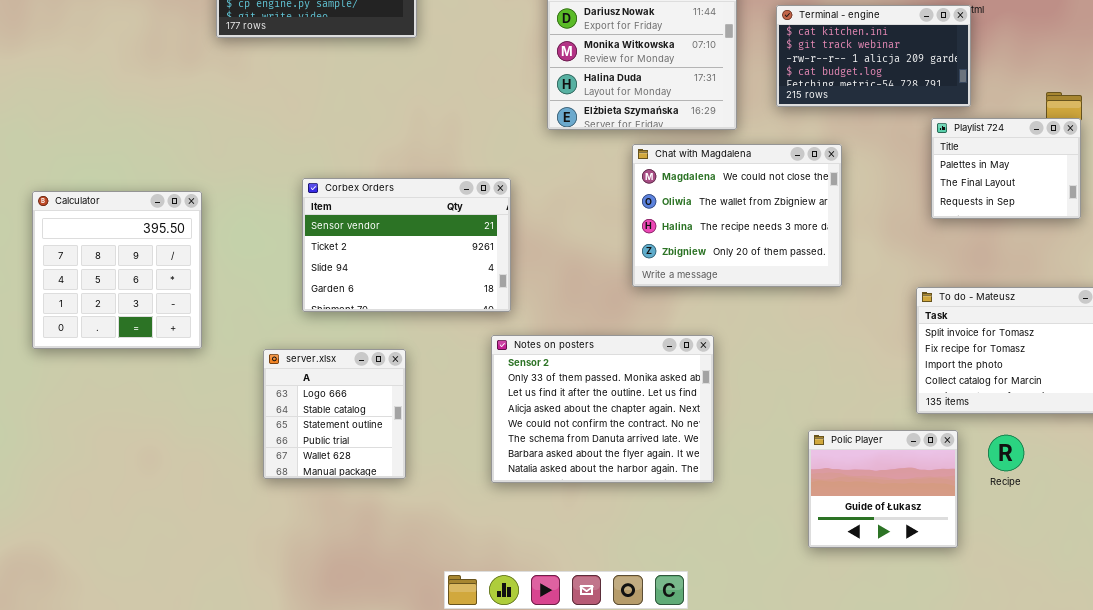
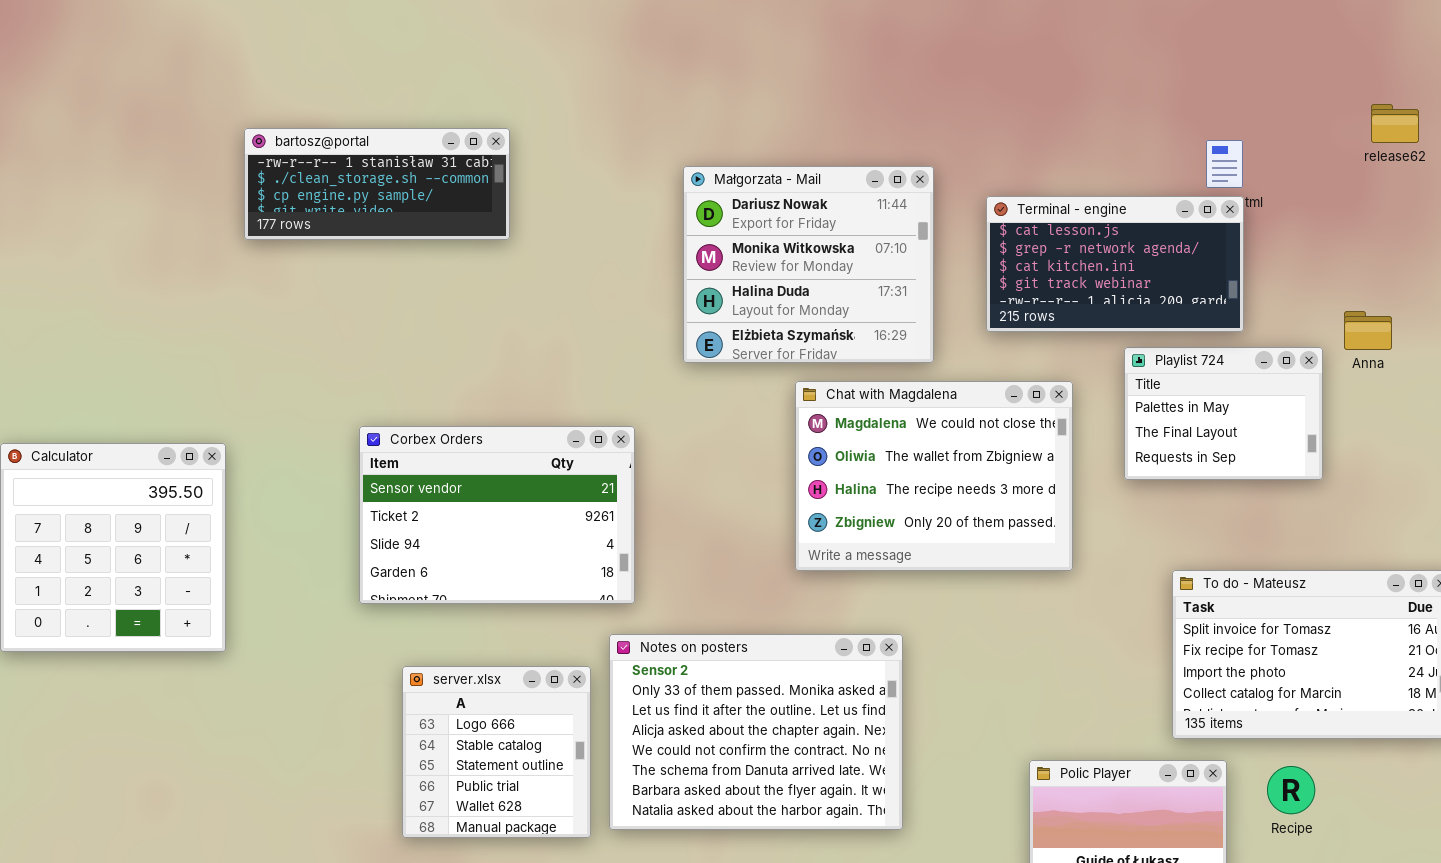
Terminal - engine: [776,5,971,107] -> [986,196,1244,332], scrolled up 2 rows
Playlist 724: [931,118,1081,219] -> [1124,347,1323,480], moved
server.xlsx: [263,349,406,479] -> [402,666,591,838], moved

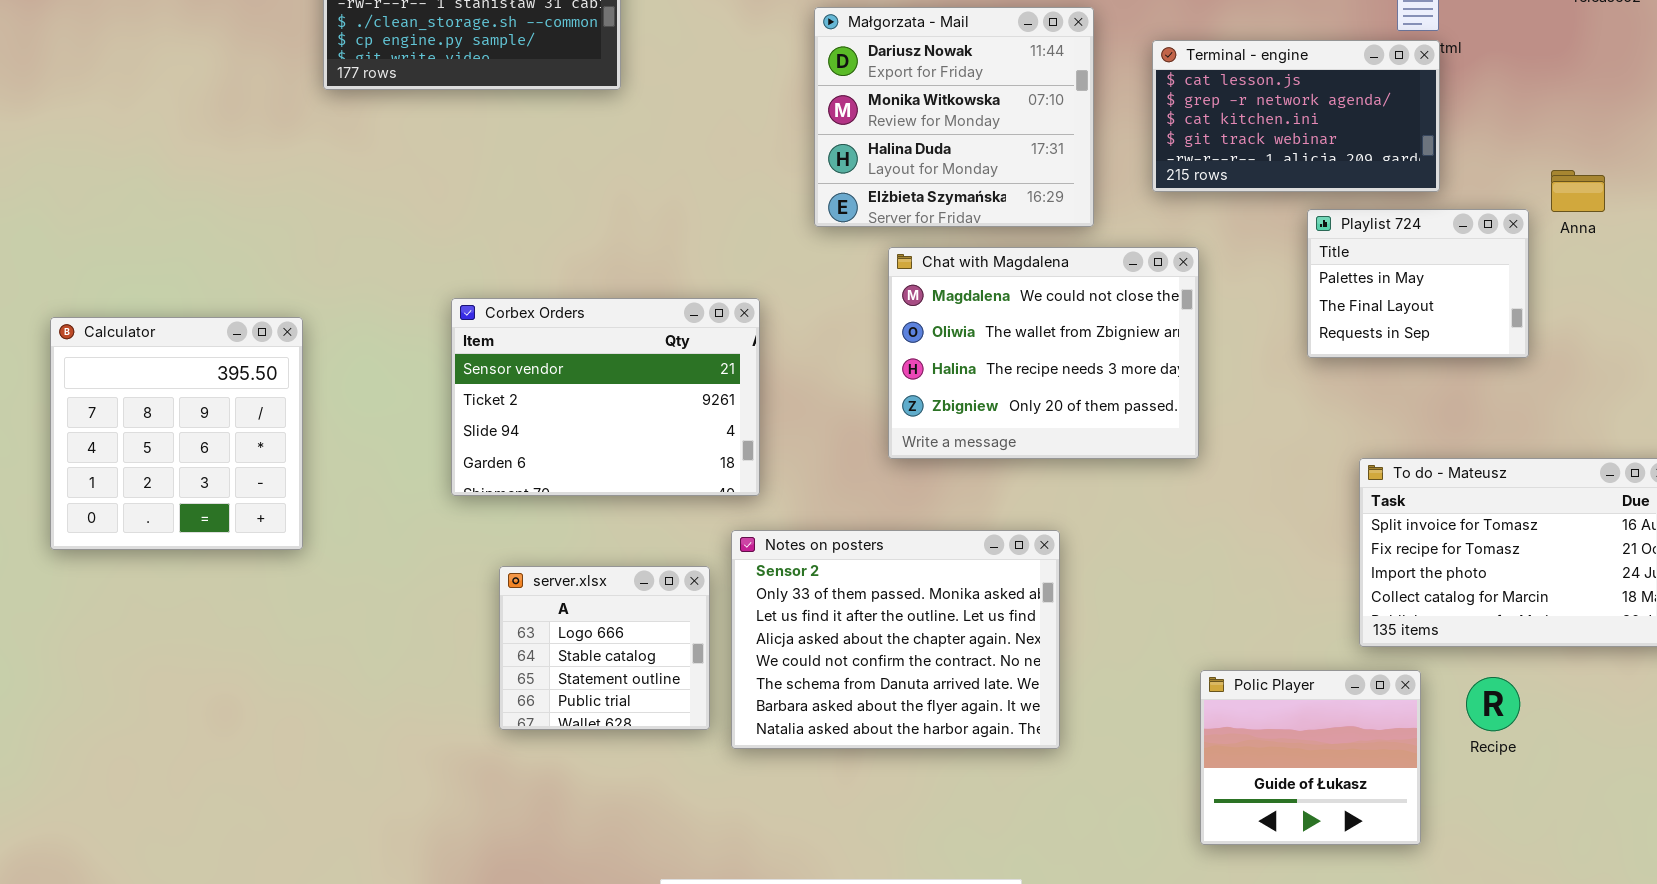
Chat with Magdalena: [795,381,1073,571] -> [888,247,1199,459], moved
server.xlsx: [402,666,591,838] -> [499,566,710,730], resized

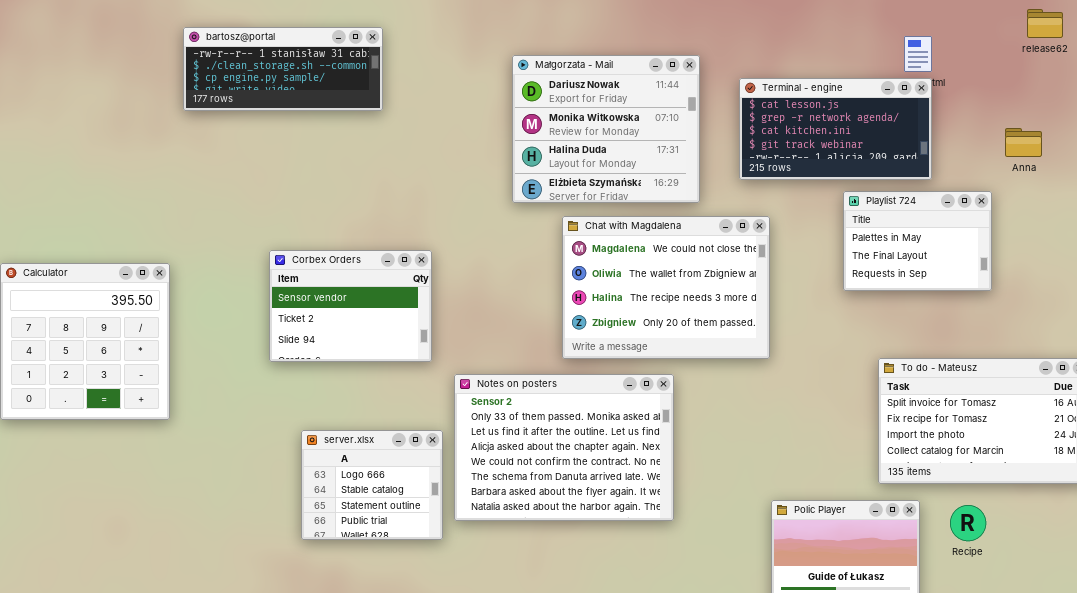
Anna: [1551,170,1605,212] -> [1005,128,1042,157], moved
Corbex Orders: [451,298,760,496] -> [269,250,432,362], resized
Notes on posters: [731,530,1060,749] -> [454,374,674,521], moved

